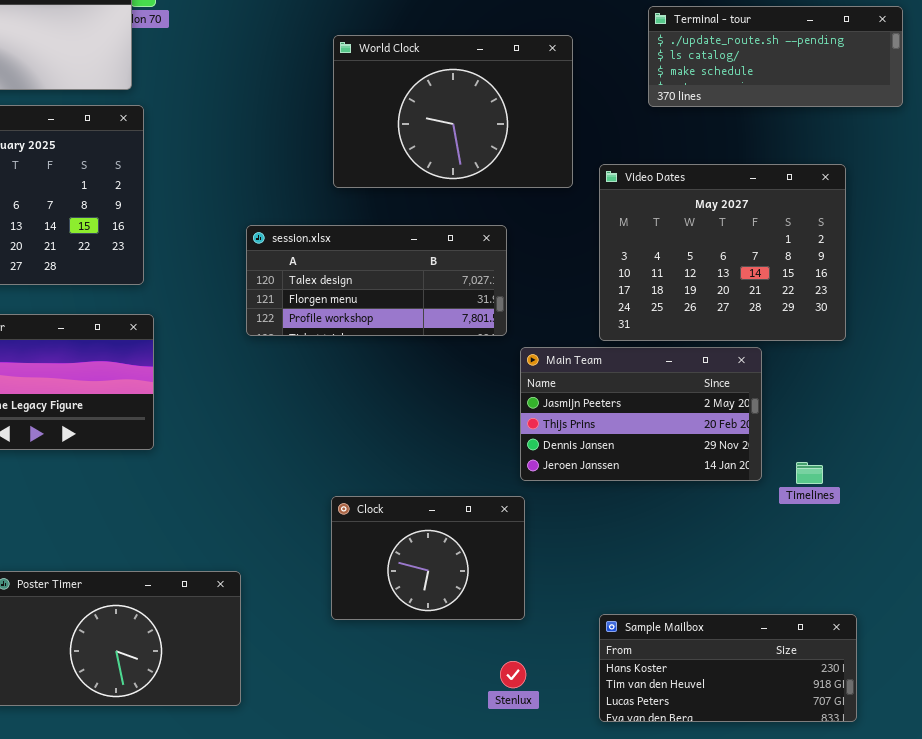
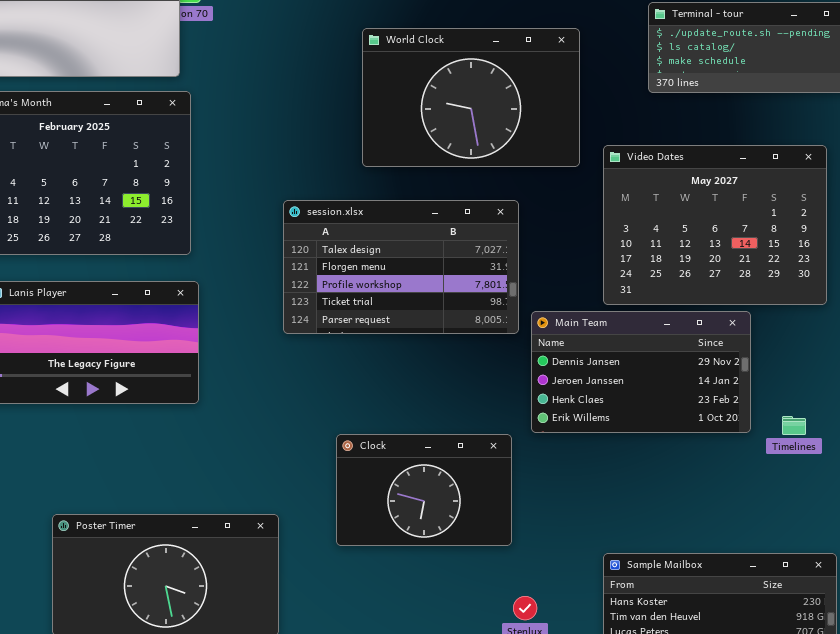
session.xlsx: [246,225,507,336] -> [283,200,519,334], resized
Main Team: [520,347,762,481] -> [531,311,751,433], scrolled down 2 rows
Clock: [331,496,525,620] -> [336,434,512,546], moved

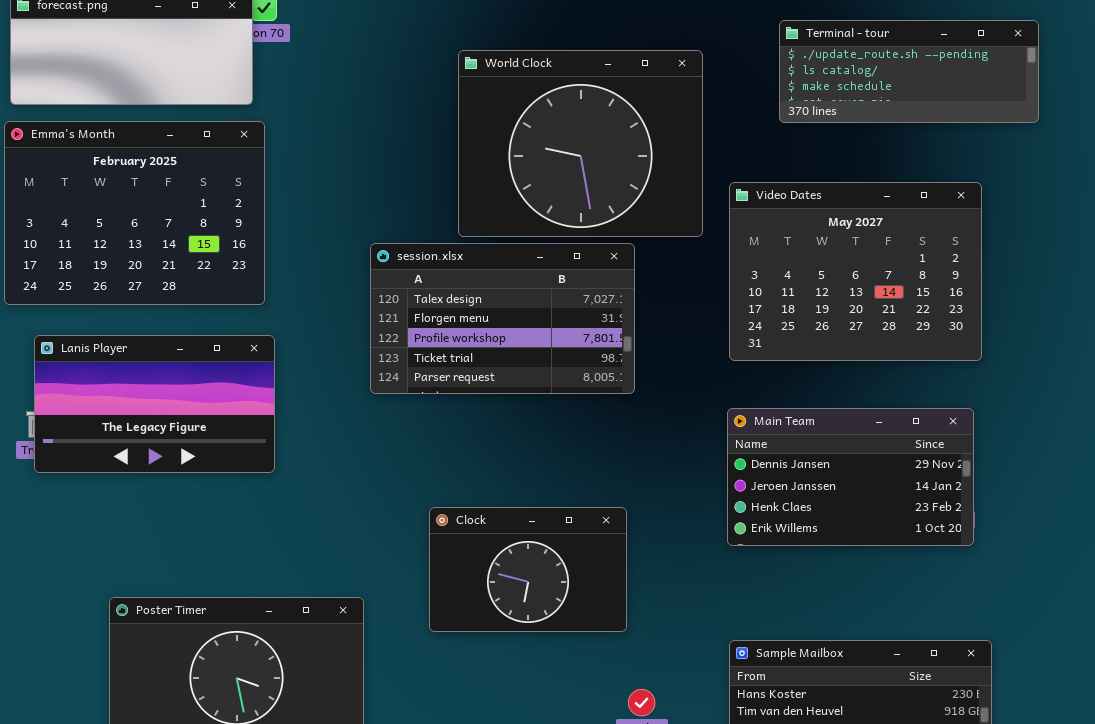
World Clock: [362,28,580,167] -> [458,50,703,237], resized
Main Team: [531,311,751,433] -> [727,408,974,546], moved

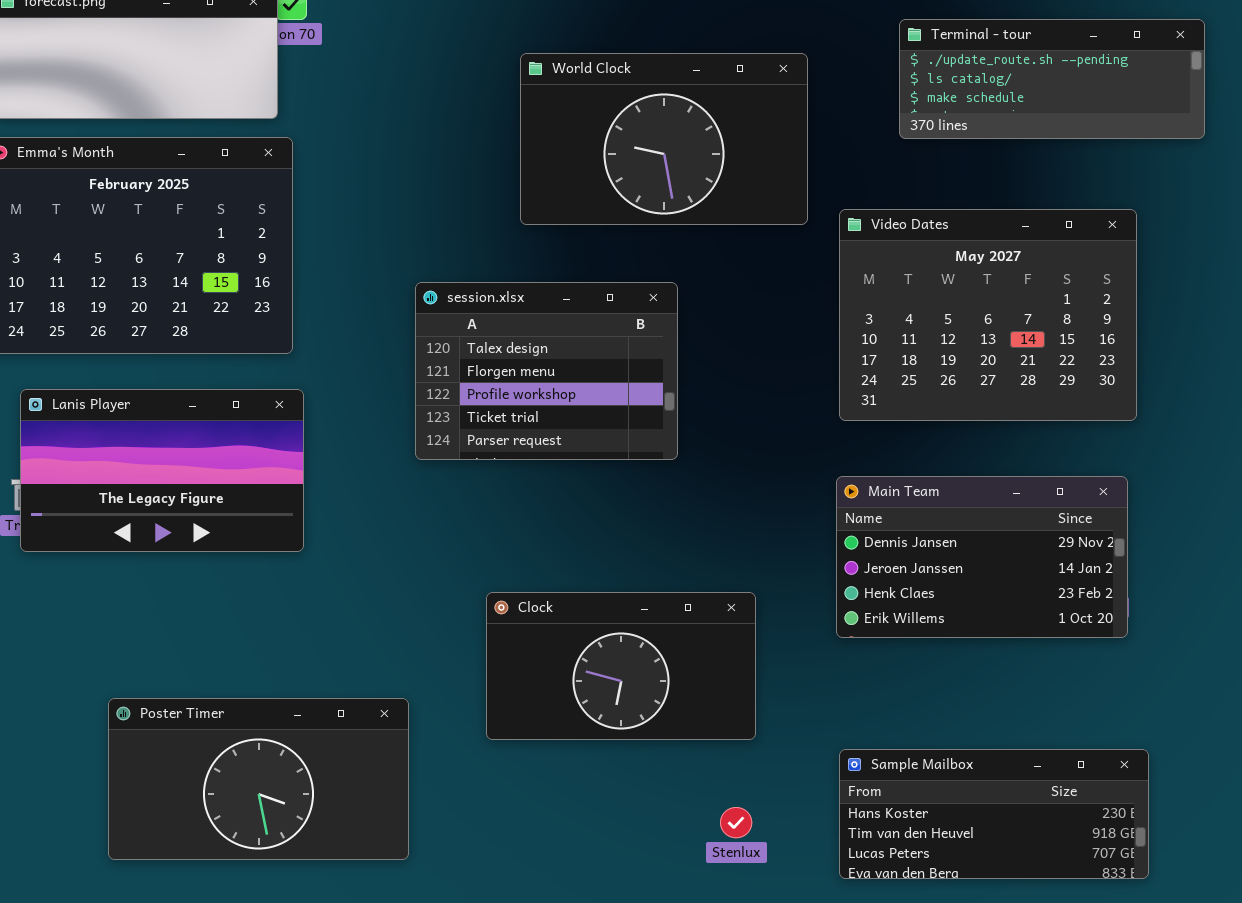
World Clock: [458,50,703,237] -> [520,53,808,225], resized
session.xlsx: [370,243,635,394] -> [415,282,678,460], resized
Clock: [429,507,627,632] -> [486,592,756,740], resized

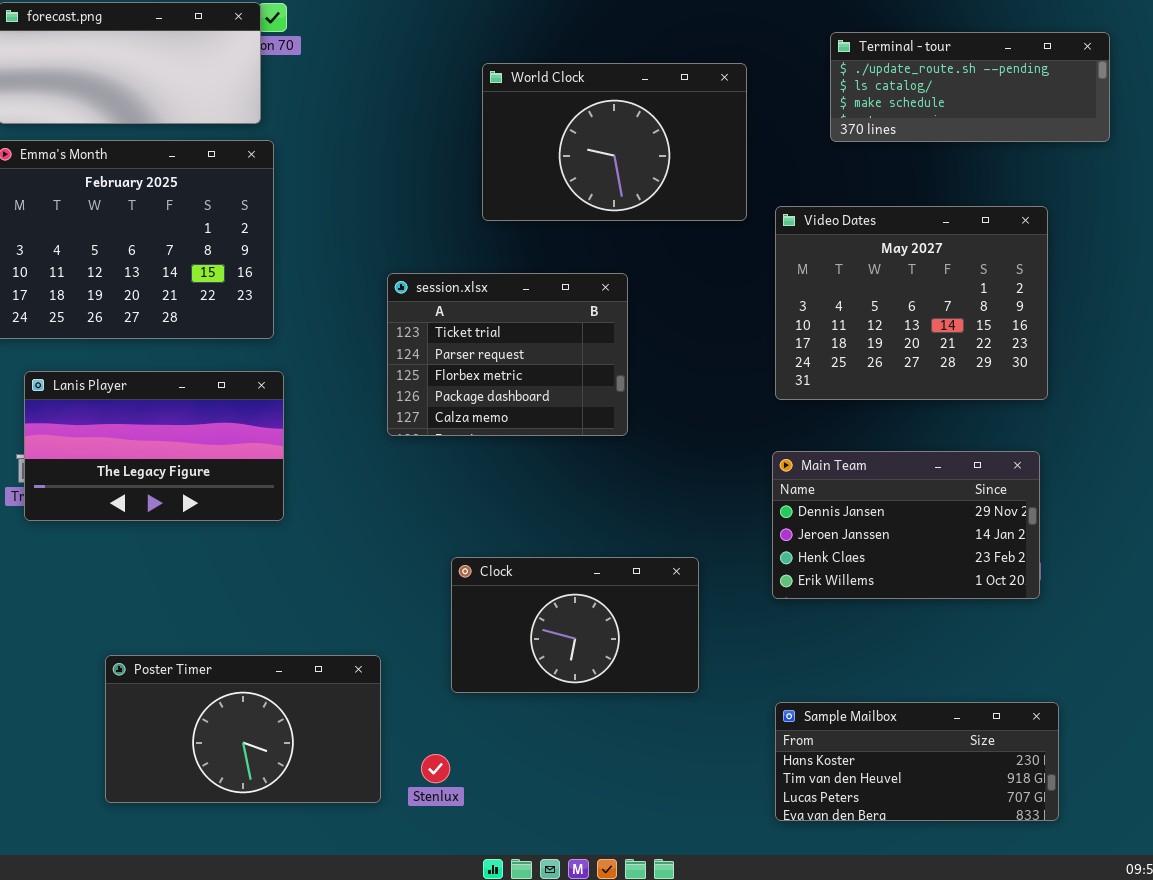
session.xlsx: [415,282,678,460] -> [387,273,628,436], scrolled down 3 rows
Stenlux: [720,807,752,838] -> [421,754,450,783], moved

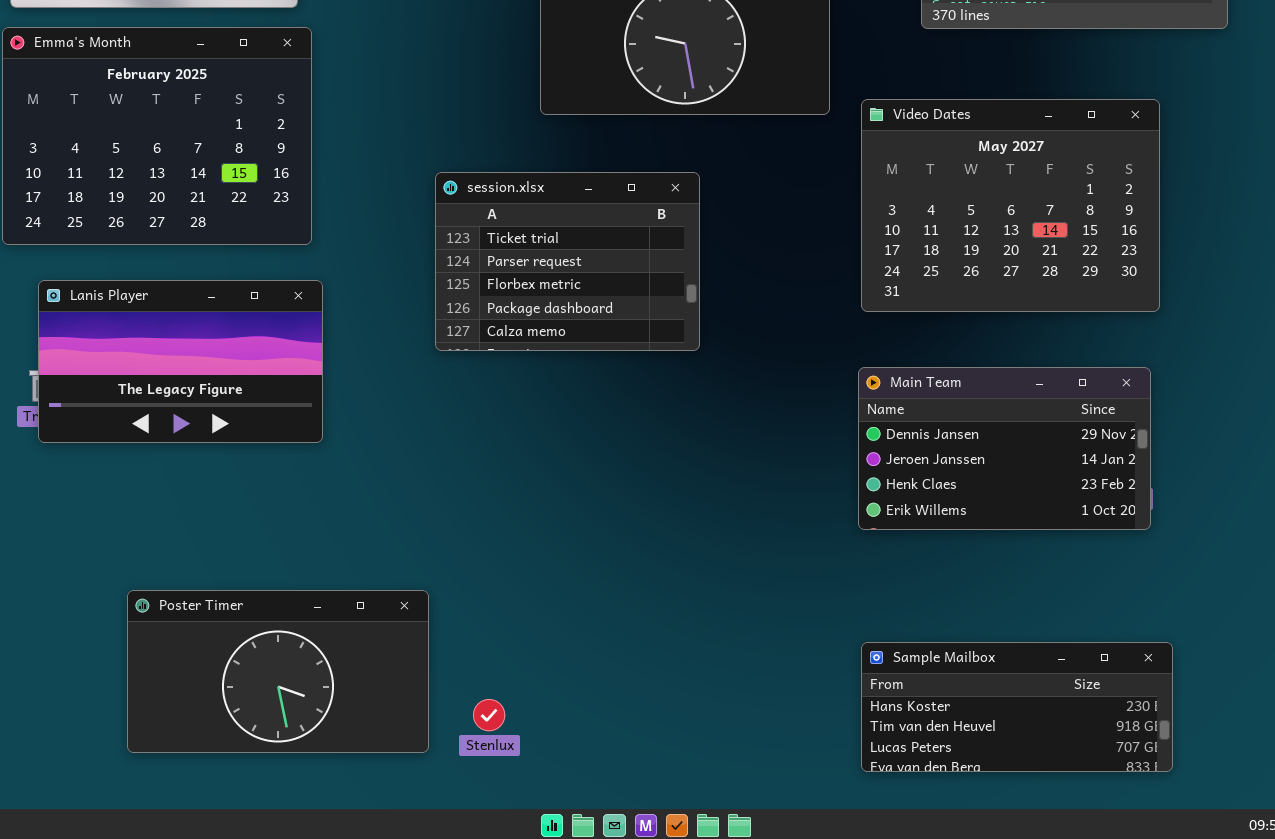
Clock: [451,557,699,693] -> none, closed

